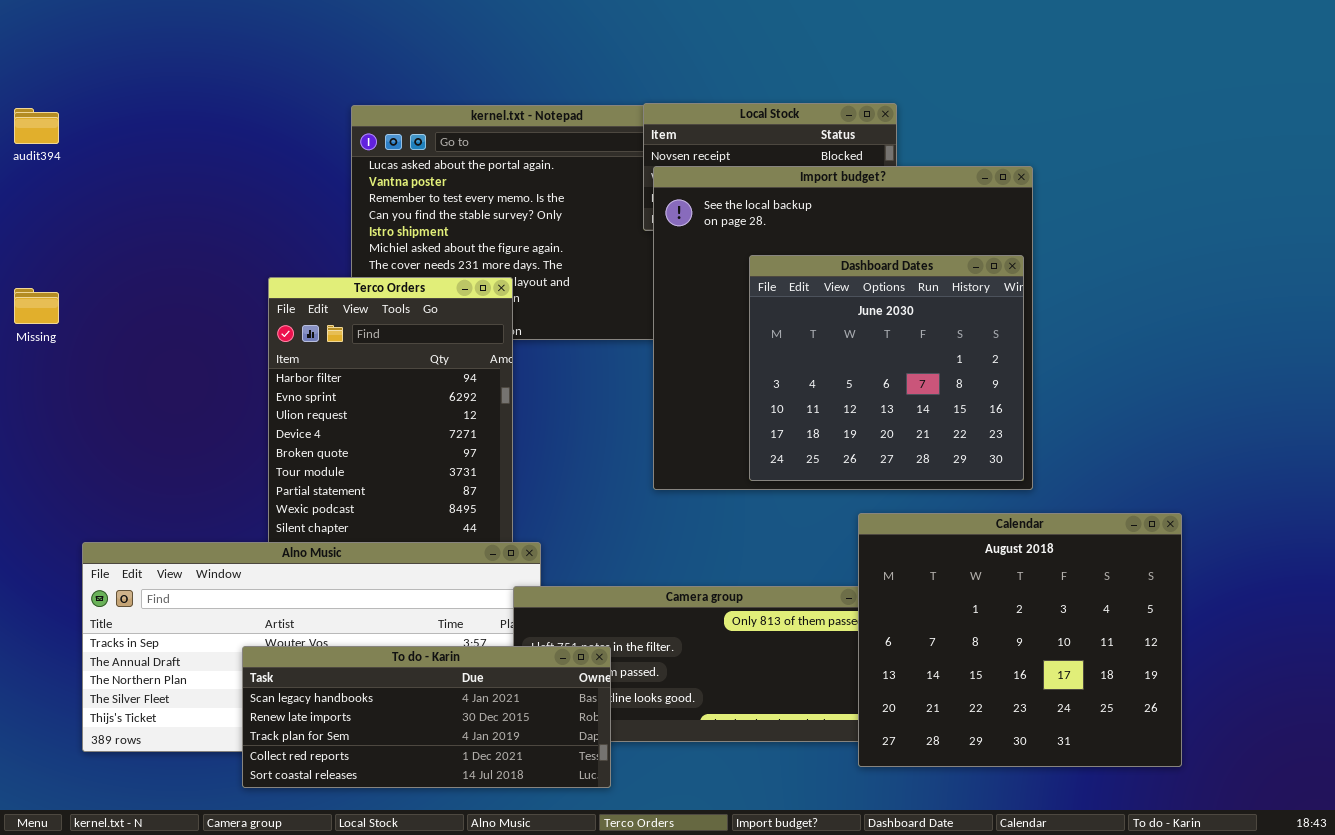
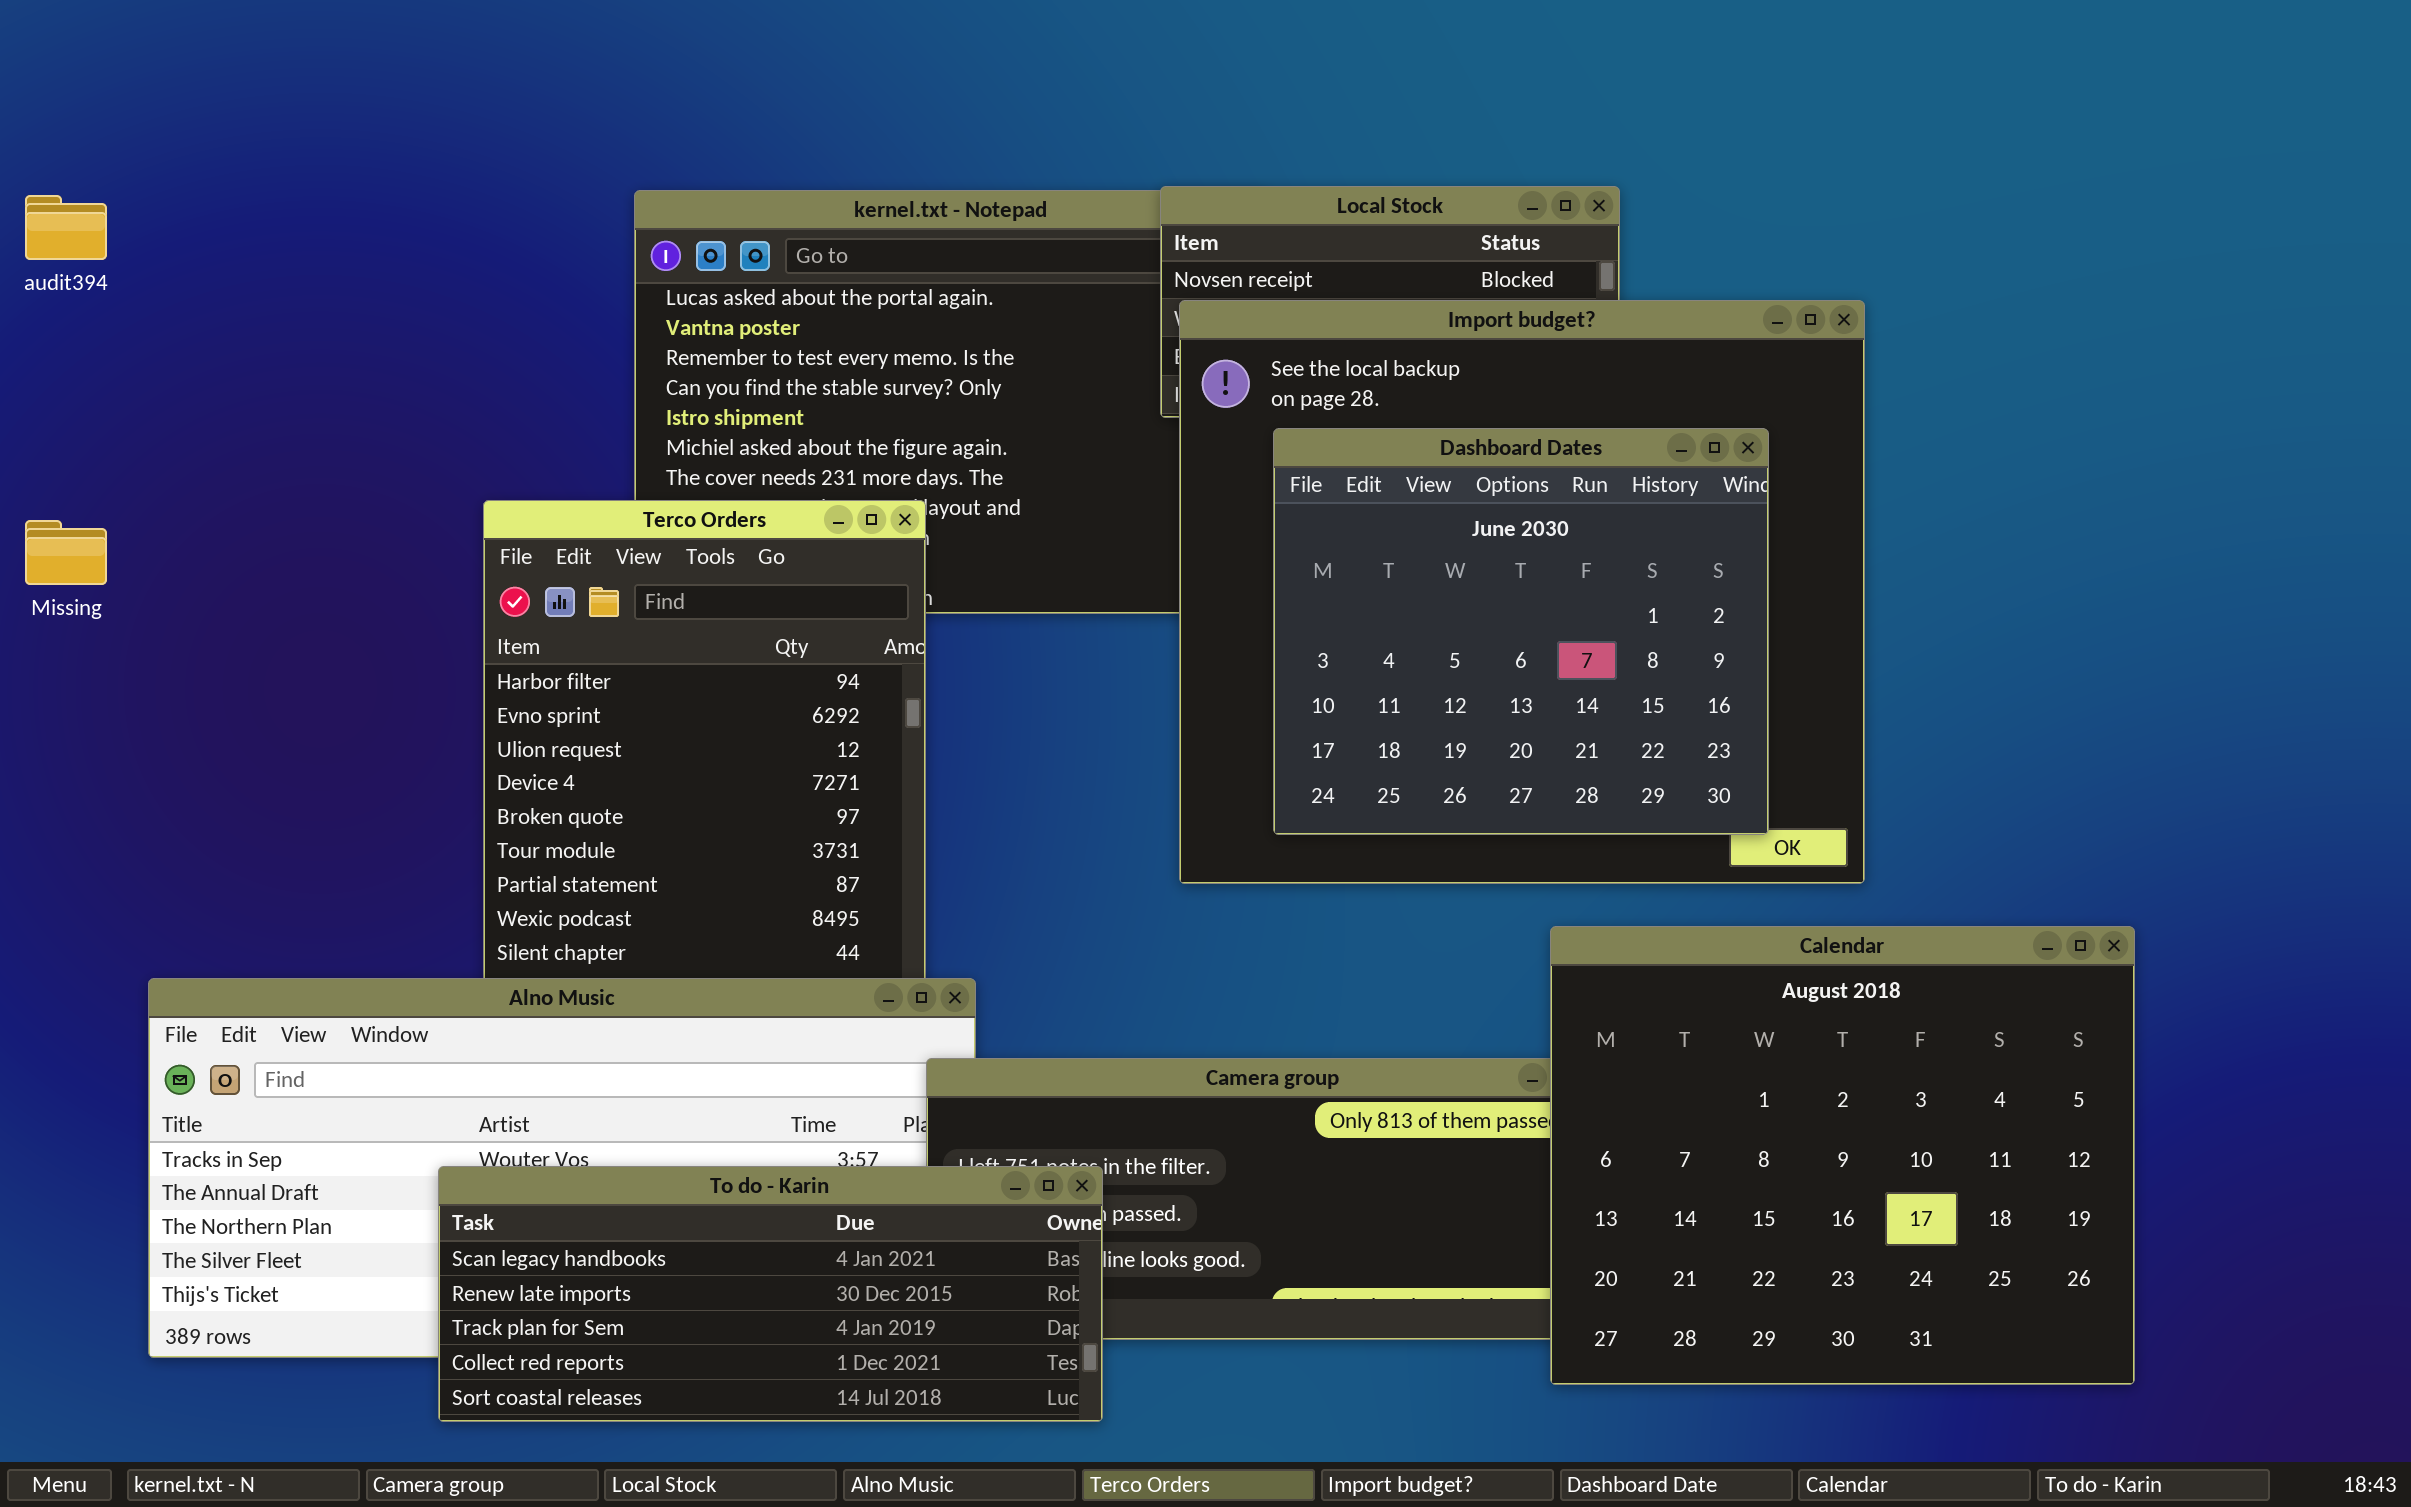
Dashboard Dates: [749,255,1024,481] -> [1273,428,1769,835], moved

